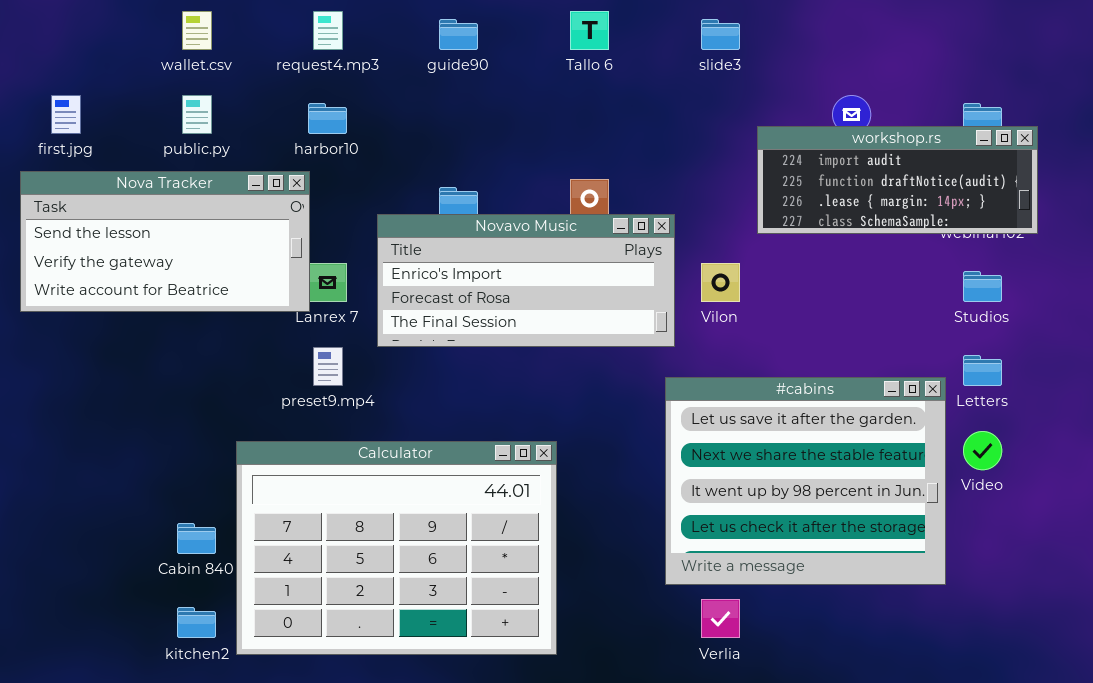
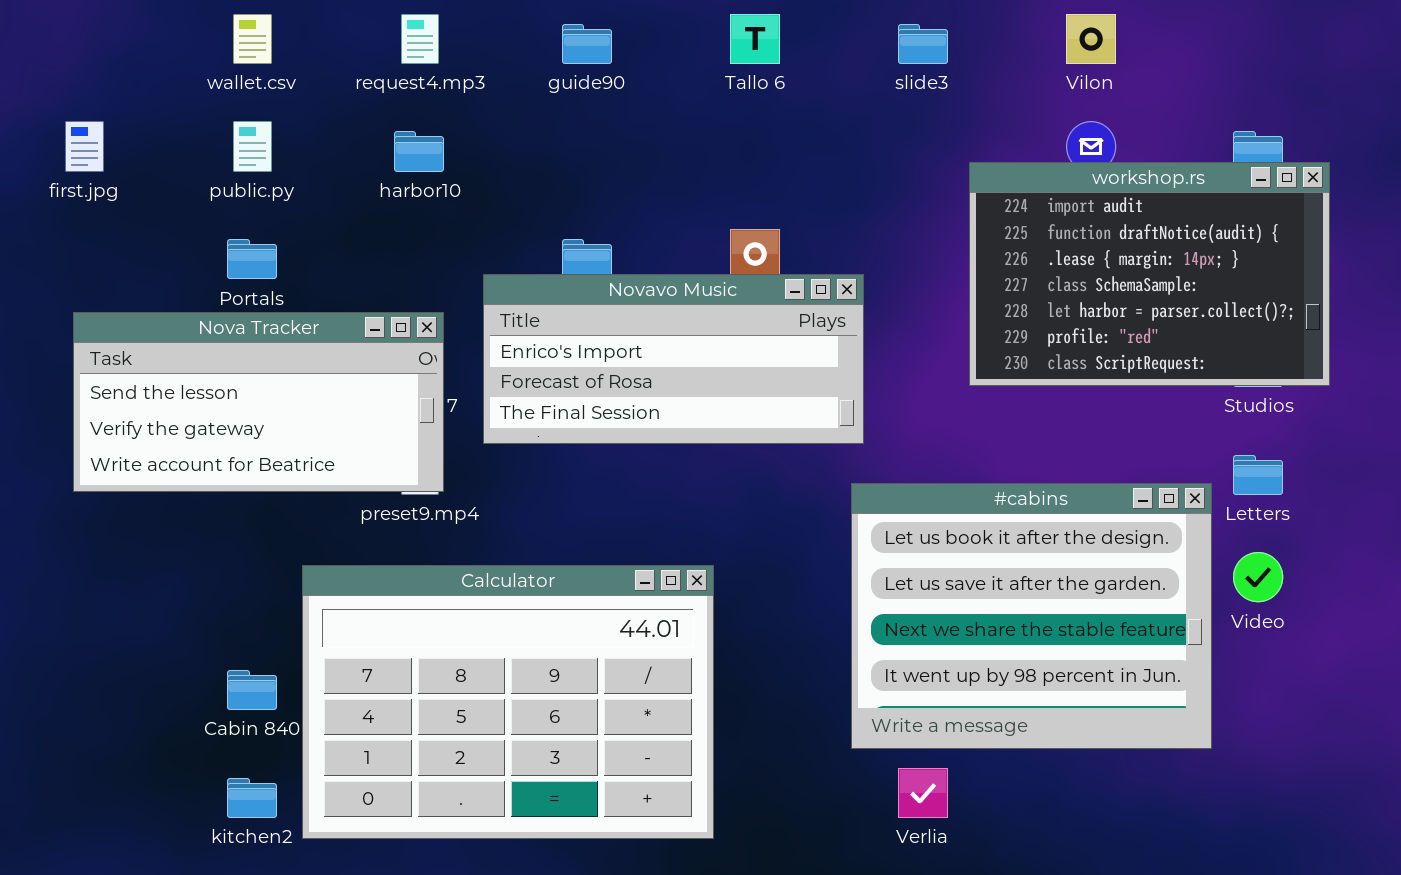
workshop.rs: [757,126,1038,234] -> [969,162,1330,386], resized
Nova Tracker: [20,171,310,312] -> [73,312,444,492], moved
Vilon: [701,263,740,302] -> [1066,14,1116,64], moved
#cabins: [665,377,946,585] -> [851,483,1212,749], scrolled up 1 row

